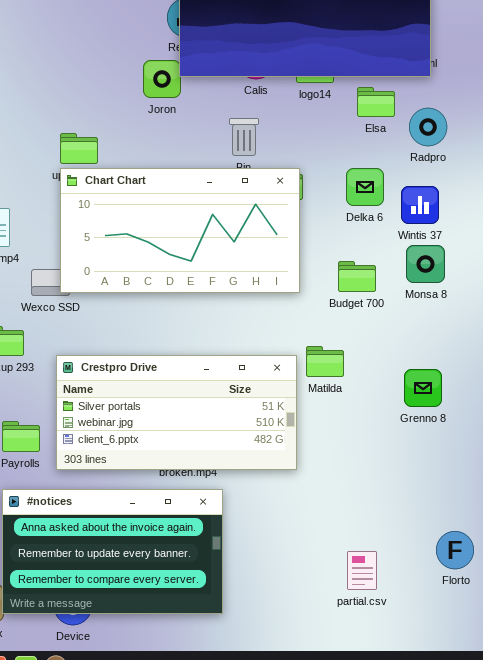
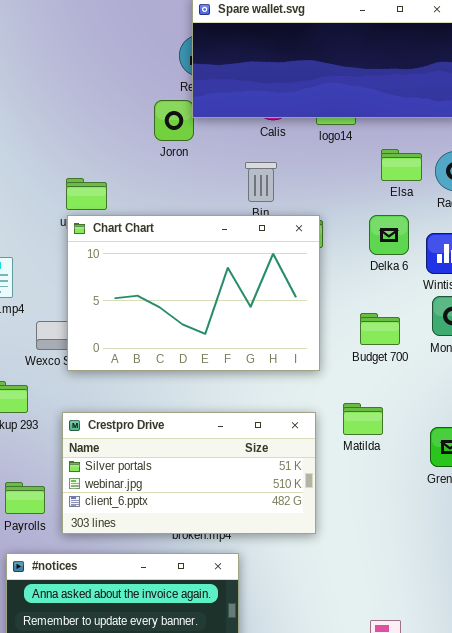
Elsa: [357,87,395,117] -> [381,149,422,181], moved
Chart Chart: [60,168,300,293] -> [67,215,320,371], resized
Matilda: [306,346,344,377] -> [343,403,383,435], moved

